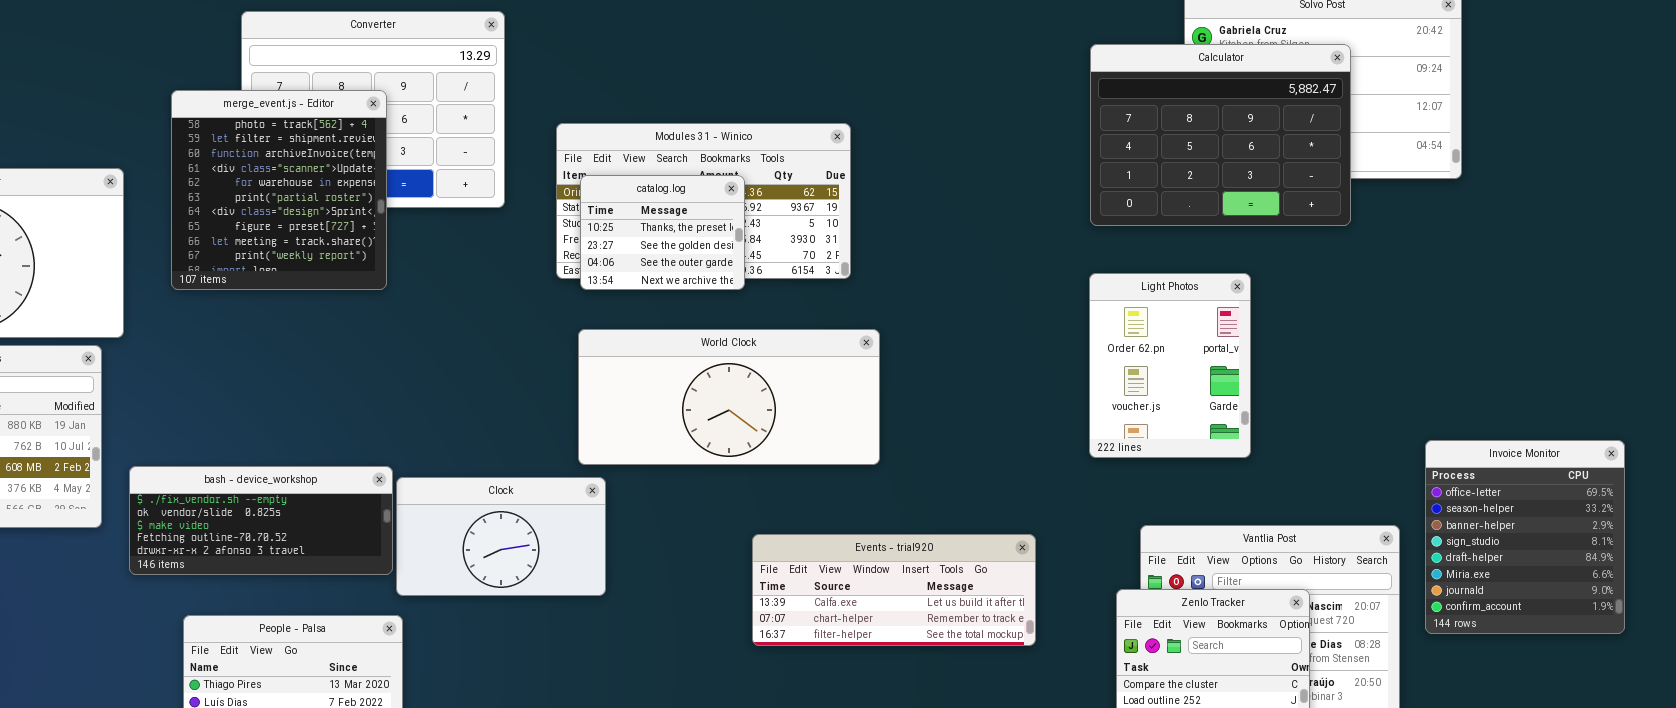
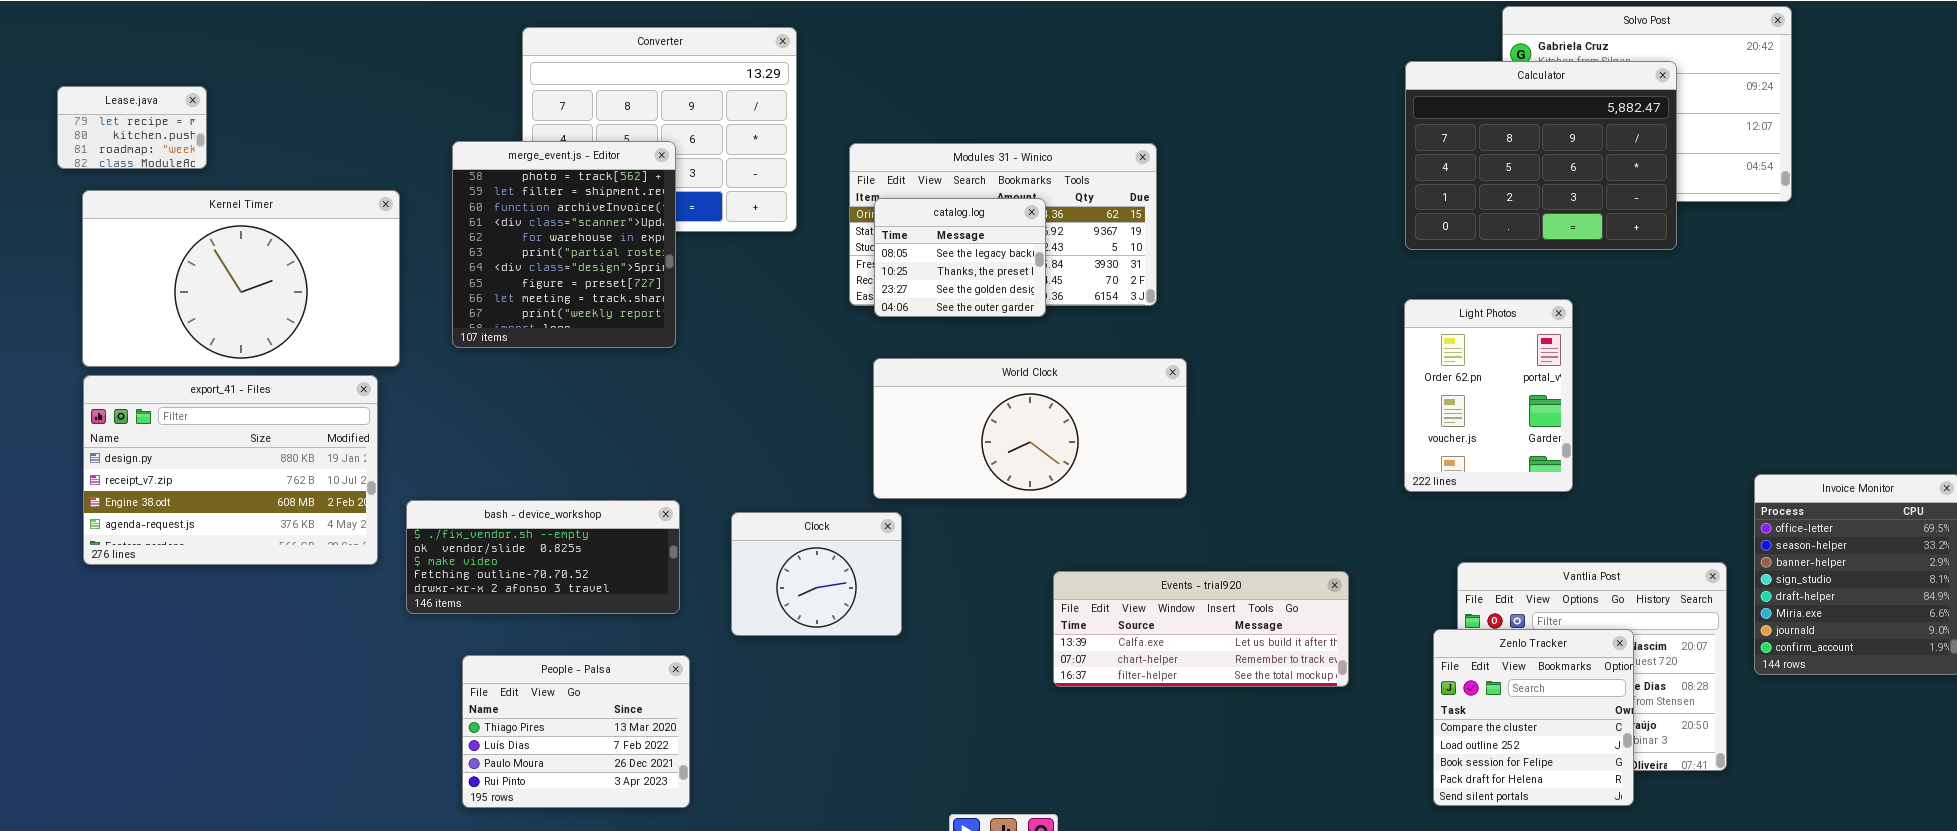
merge_event.js - Editor: [171,90,387,290] -> [452,141,676,348], moved
catalog.log: [580,175,745,290] -> [874,198,1046,317], scrolled up 1 row
Clock: [396,477,606,596] -> [731,512,902,636], resized

